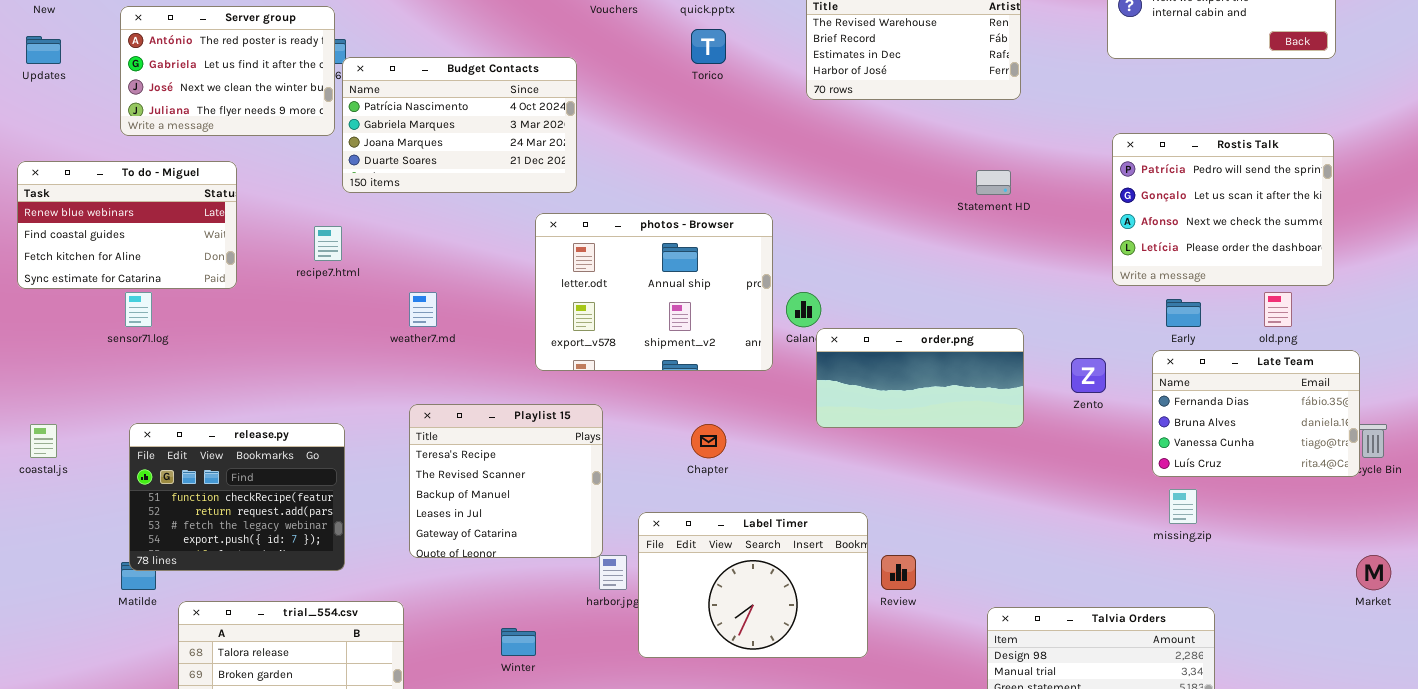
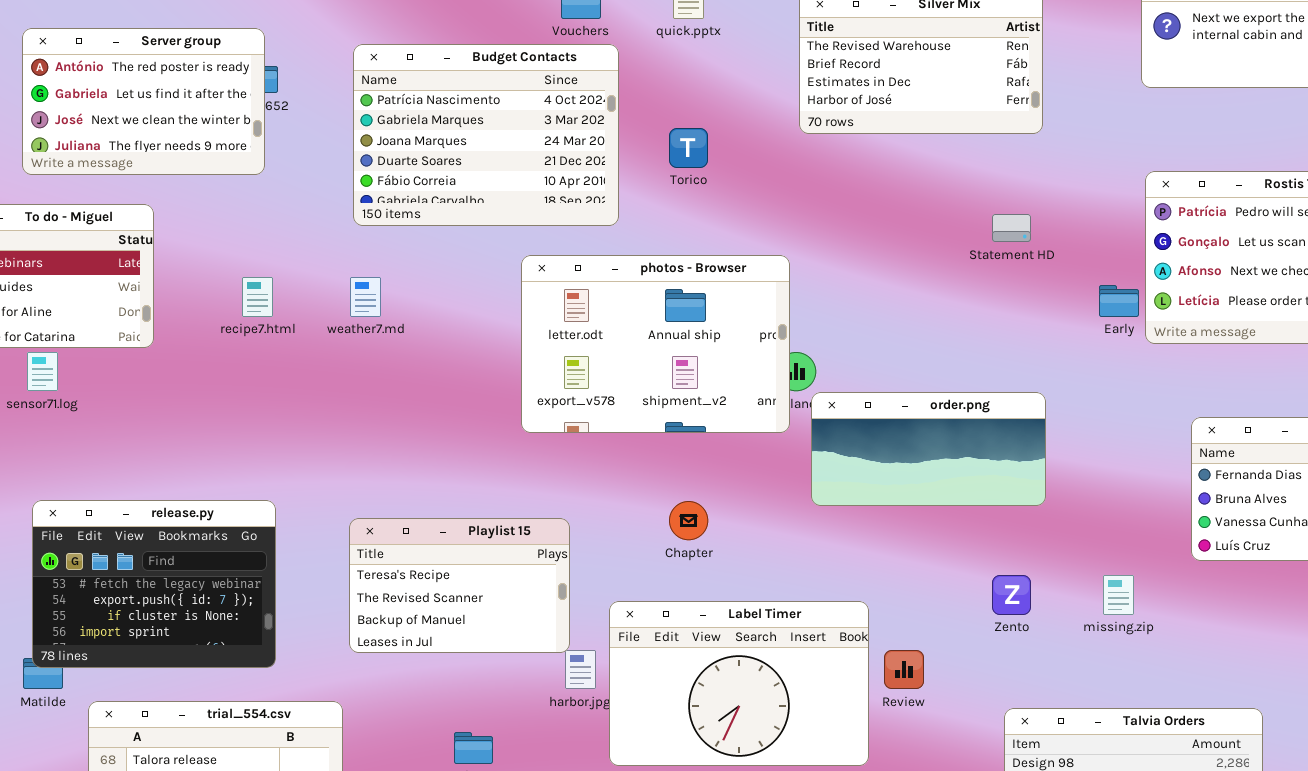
Torico: [691,29,726,64] -> [669,128,708,168], moved
Budget Contacts: [342,57,577,193] -> [353,44,619,226], moved, resized
photos - Browser: [535,213,773,371] -> [521,255,790,433], moved
weather7.md: [409,292,437,327] -> [350,277,381,317], moved
Early: [1166,299,1201,327] -> [1099,285,1139,317], moved
Zento: [1071,358,1106,393] -> [992,575,1031,615], moved
Playlist 15: [409,404,603,558] -> [349,518,570,653], resized
release.py: [129,423,345,571] -> [32,500,276,668], scrolled down 2 rows
missing.zip: [1169,489,1197,524] -> [1103,575,1134,615], moved

